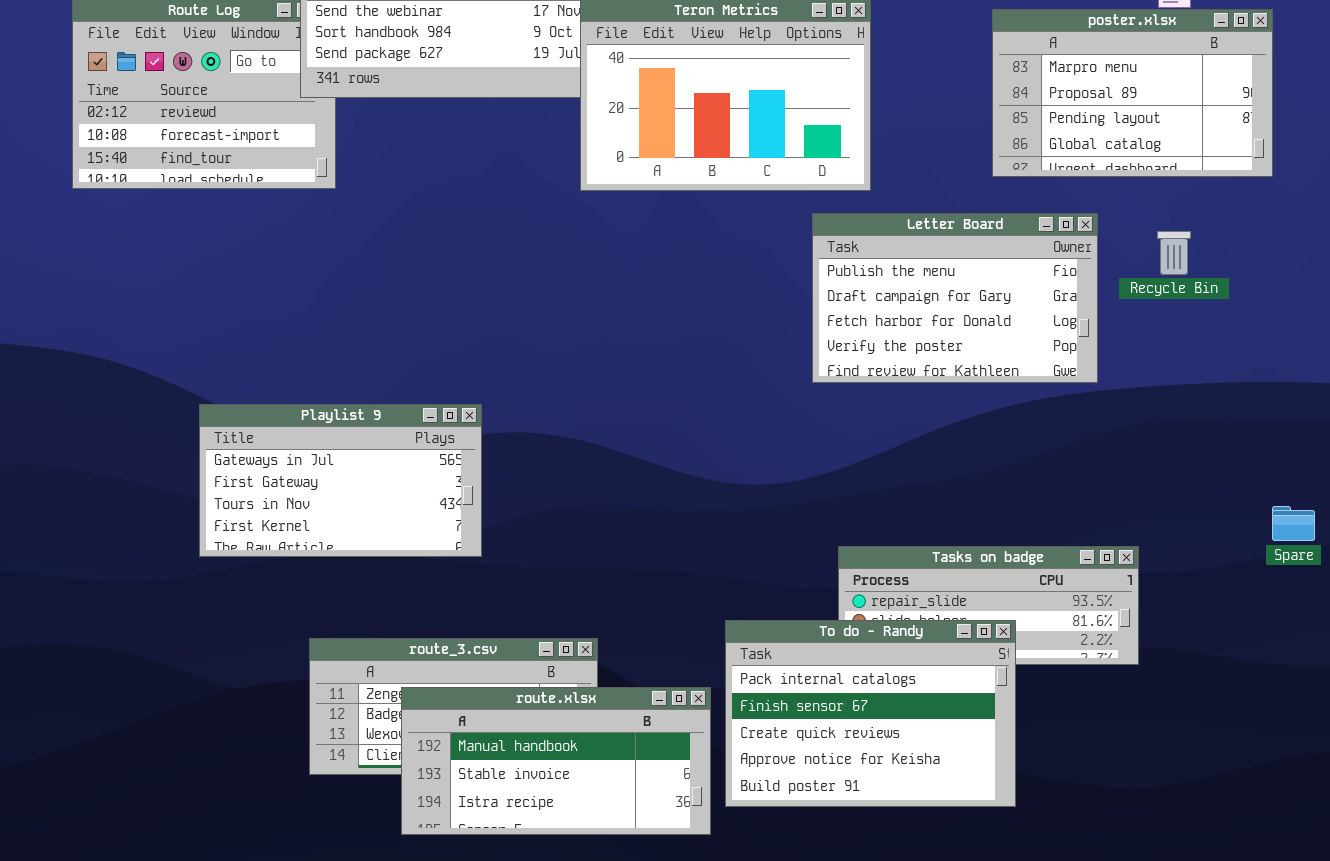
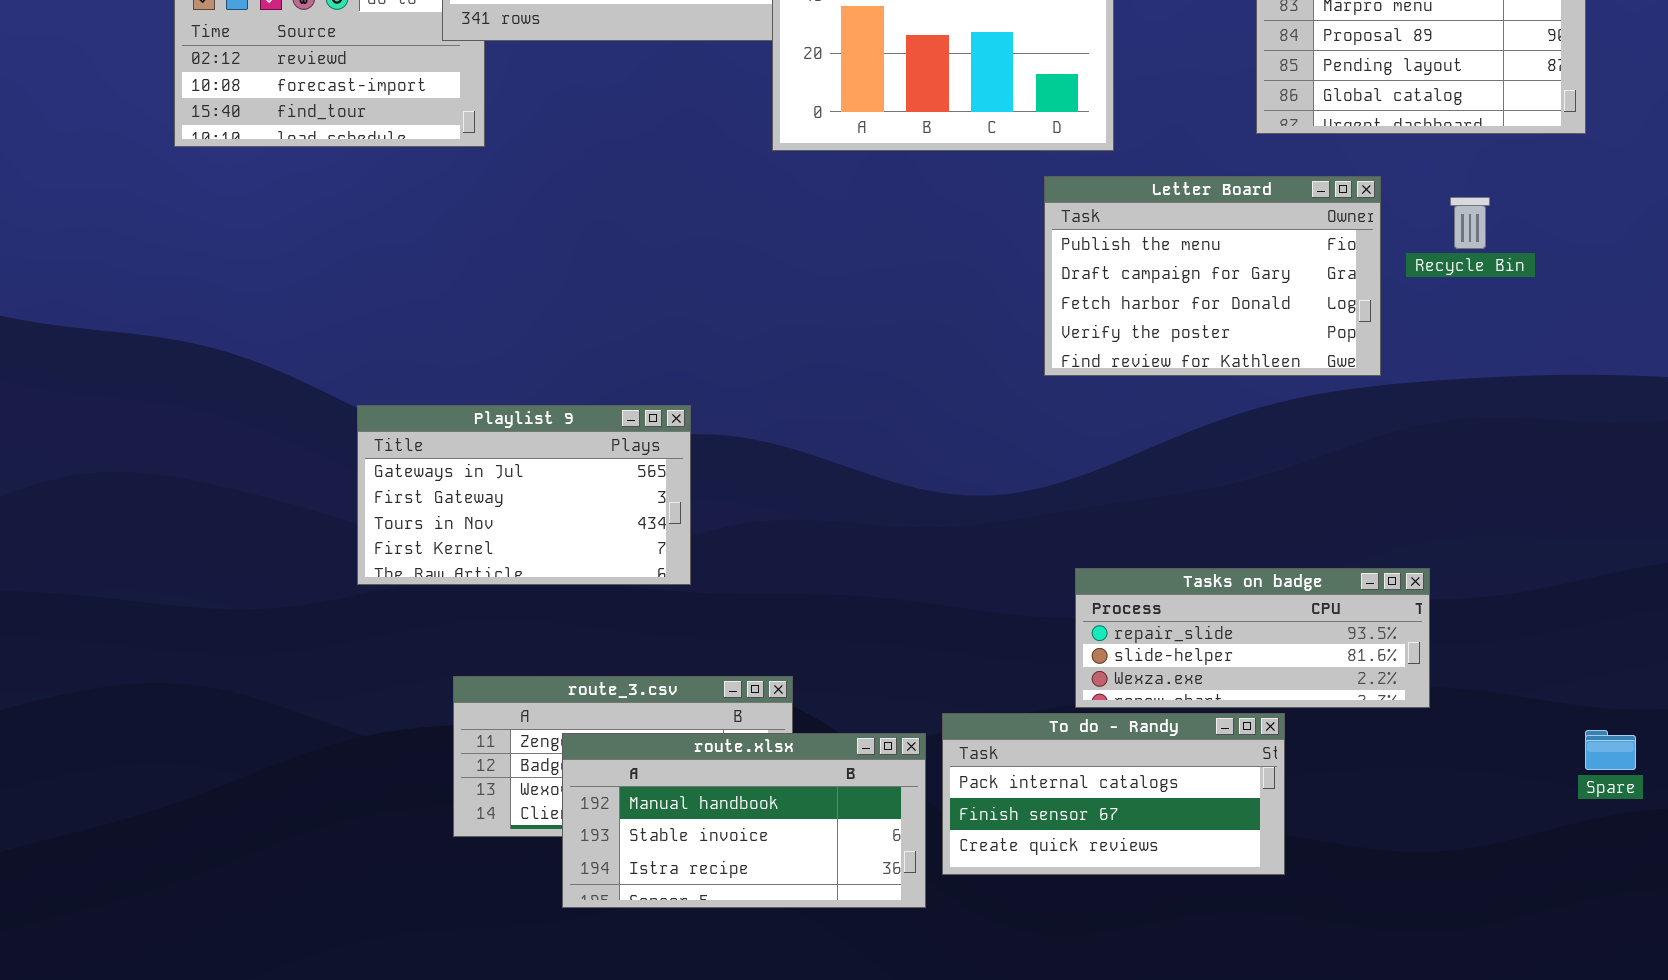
Playlist 9: [199,404,482,557] -> [357,405,691,585], moved
Spare: [1272,506,1315,541] -> [1585,730,1636,770], moved
To do - Randy: [725,620,1016,807] -> [942,713,1285,875], resized

